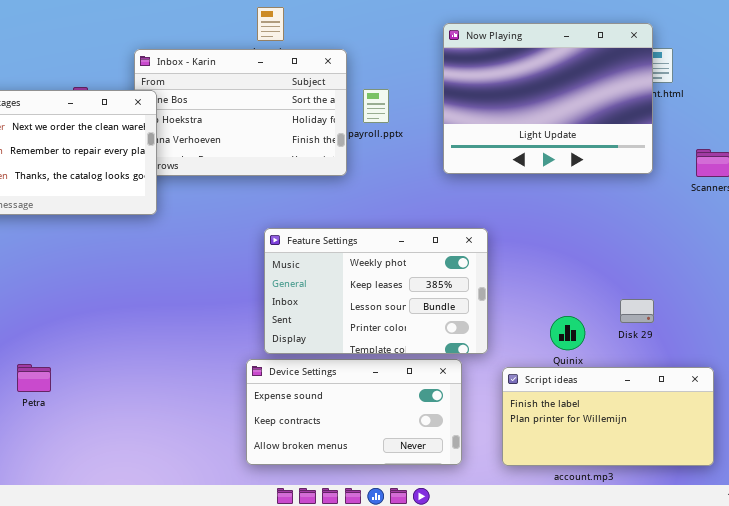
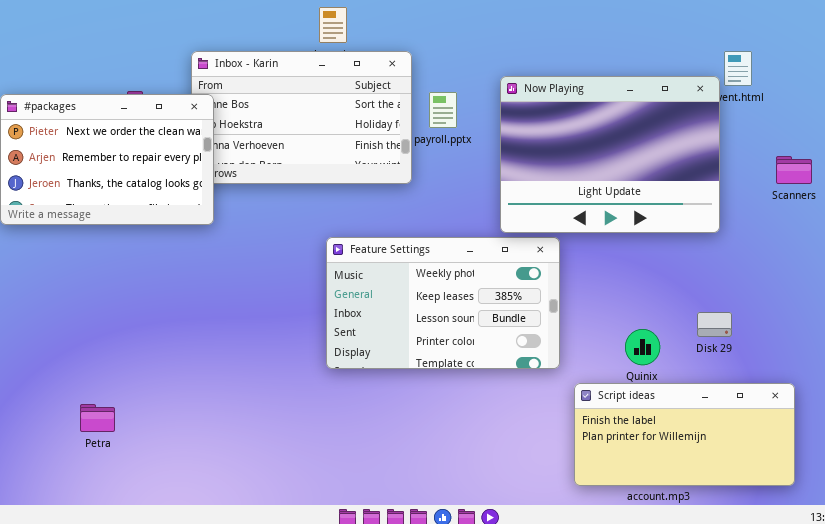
Now Playing: [443,23,653,174] -> [500,76,720,233], moved
Device Settings: [246,359,462,465] -> none, closed
Petra: [17,364,51,392] -> [80,404,115,432], moved

